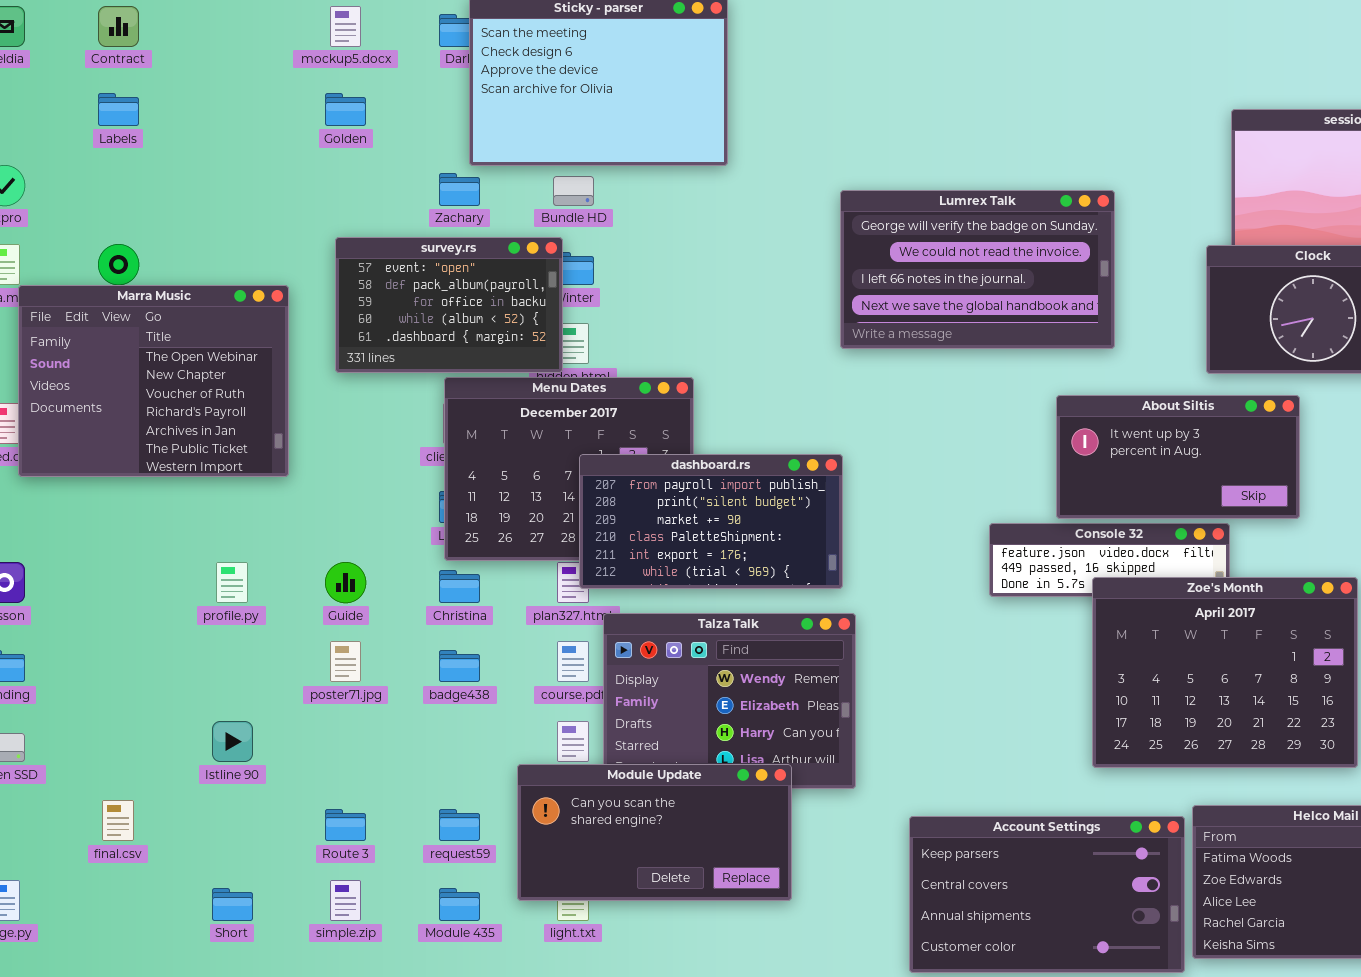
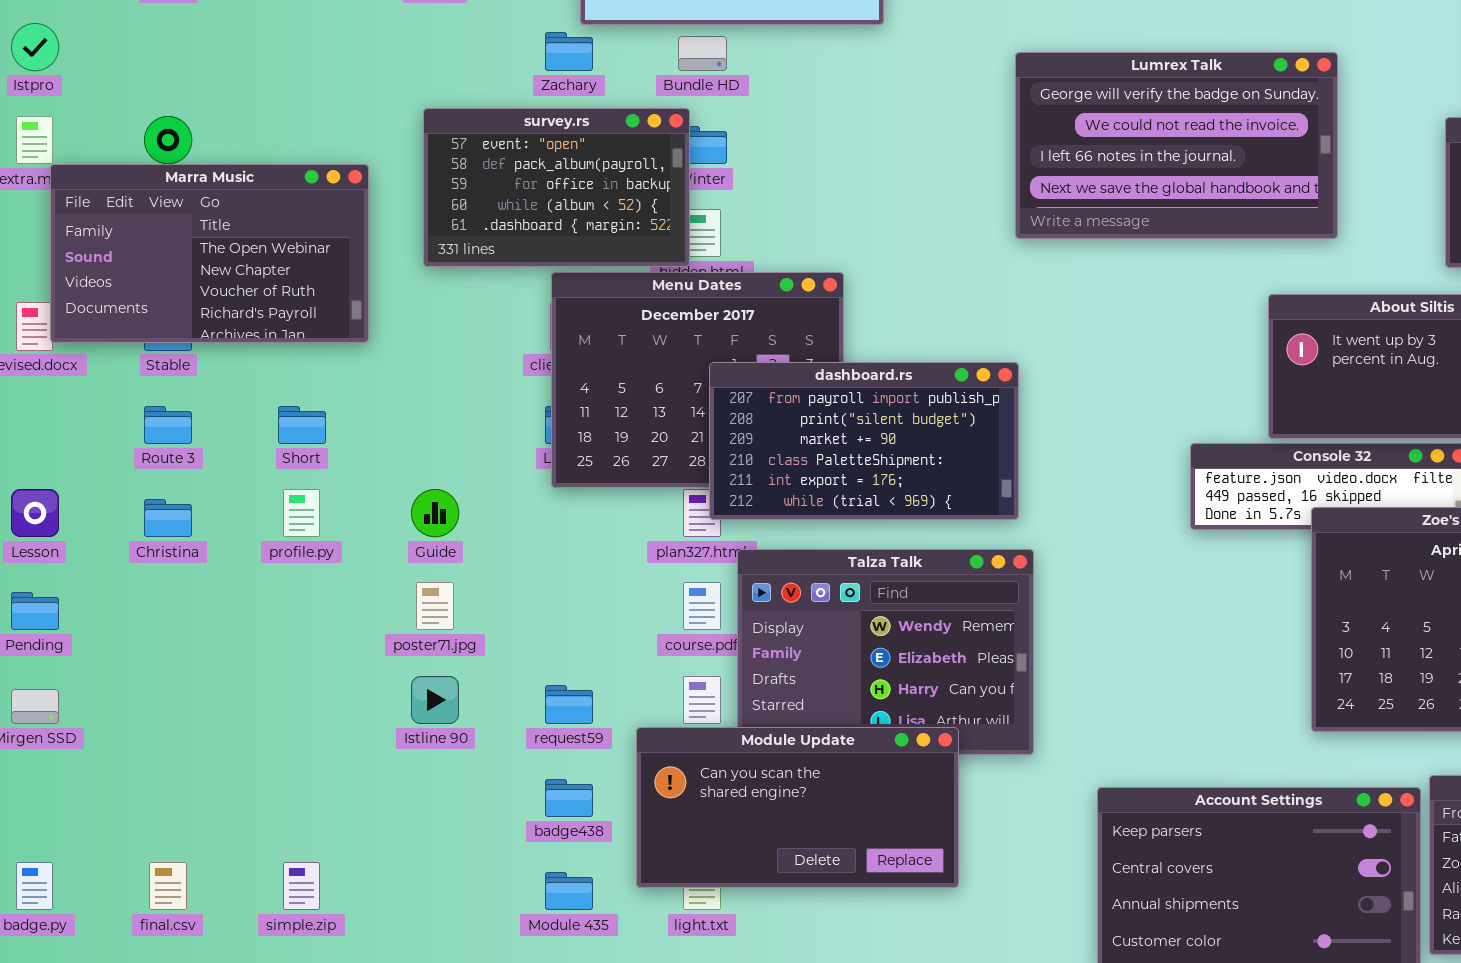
Marra Music: [18,285,289,477] -> [50,164,369,343], resized
Christina: [439,570,480,603] -> [144,499,192,537], moved
badge438: [439,650,480,682] -> [545,779,593,817], moved
Istline 90: [212,721,253,762] -> [411,676,459,724], moved
final.csv: [102,800,134,841] -> [149,862,187,910], moved
Route 3: [325,809,366,841] -> [144,406,192,444], moved
request59: [439,809,480,841] -> [545,685,593,724], moved
simple.zip: [330,880,361,921] -> [283,862,320,910], moved
Short: [212,888,253,921] -> [278,406,326,444], moved

